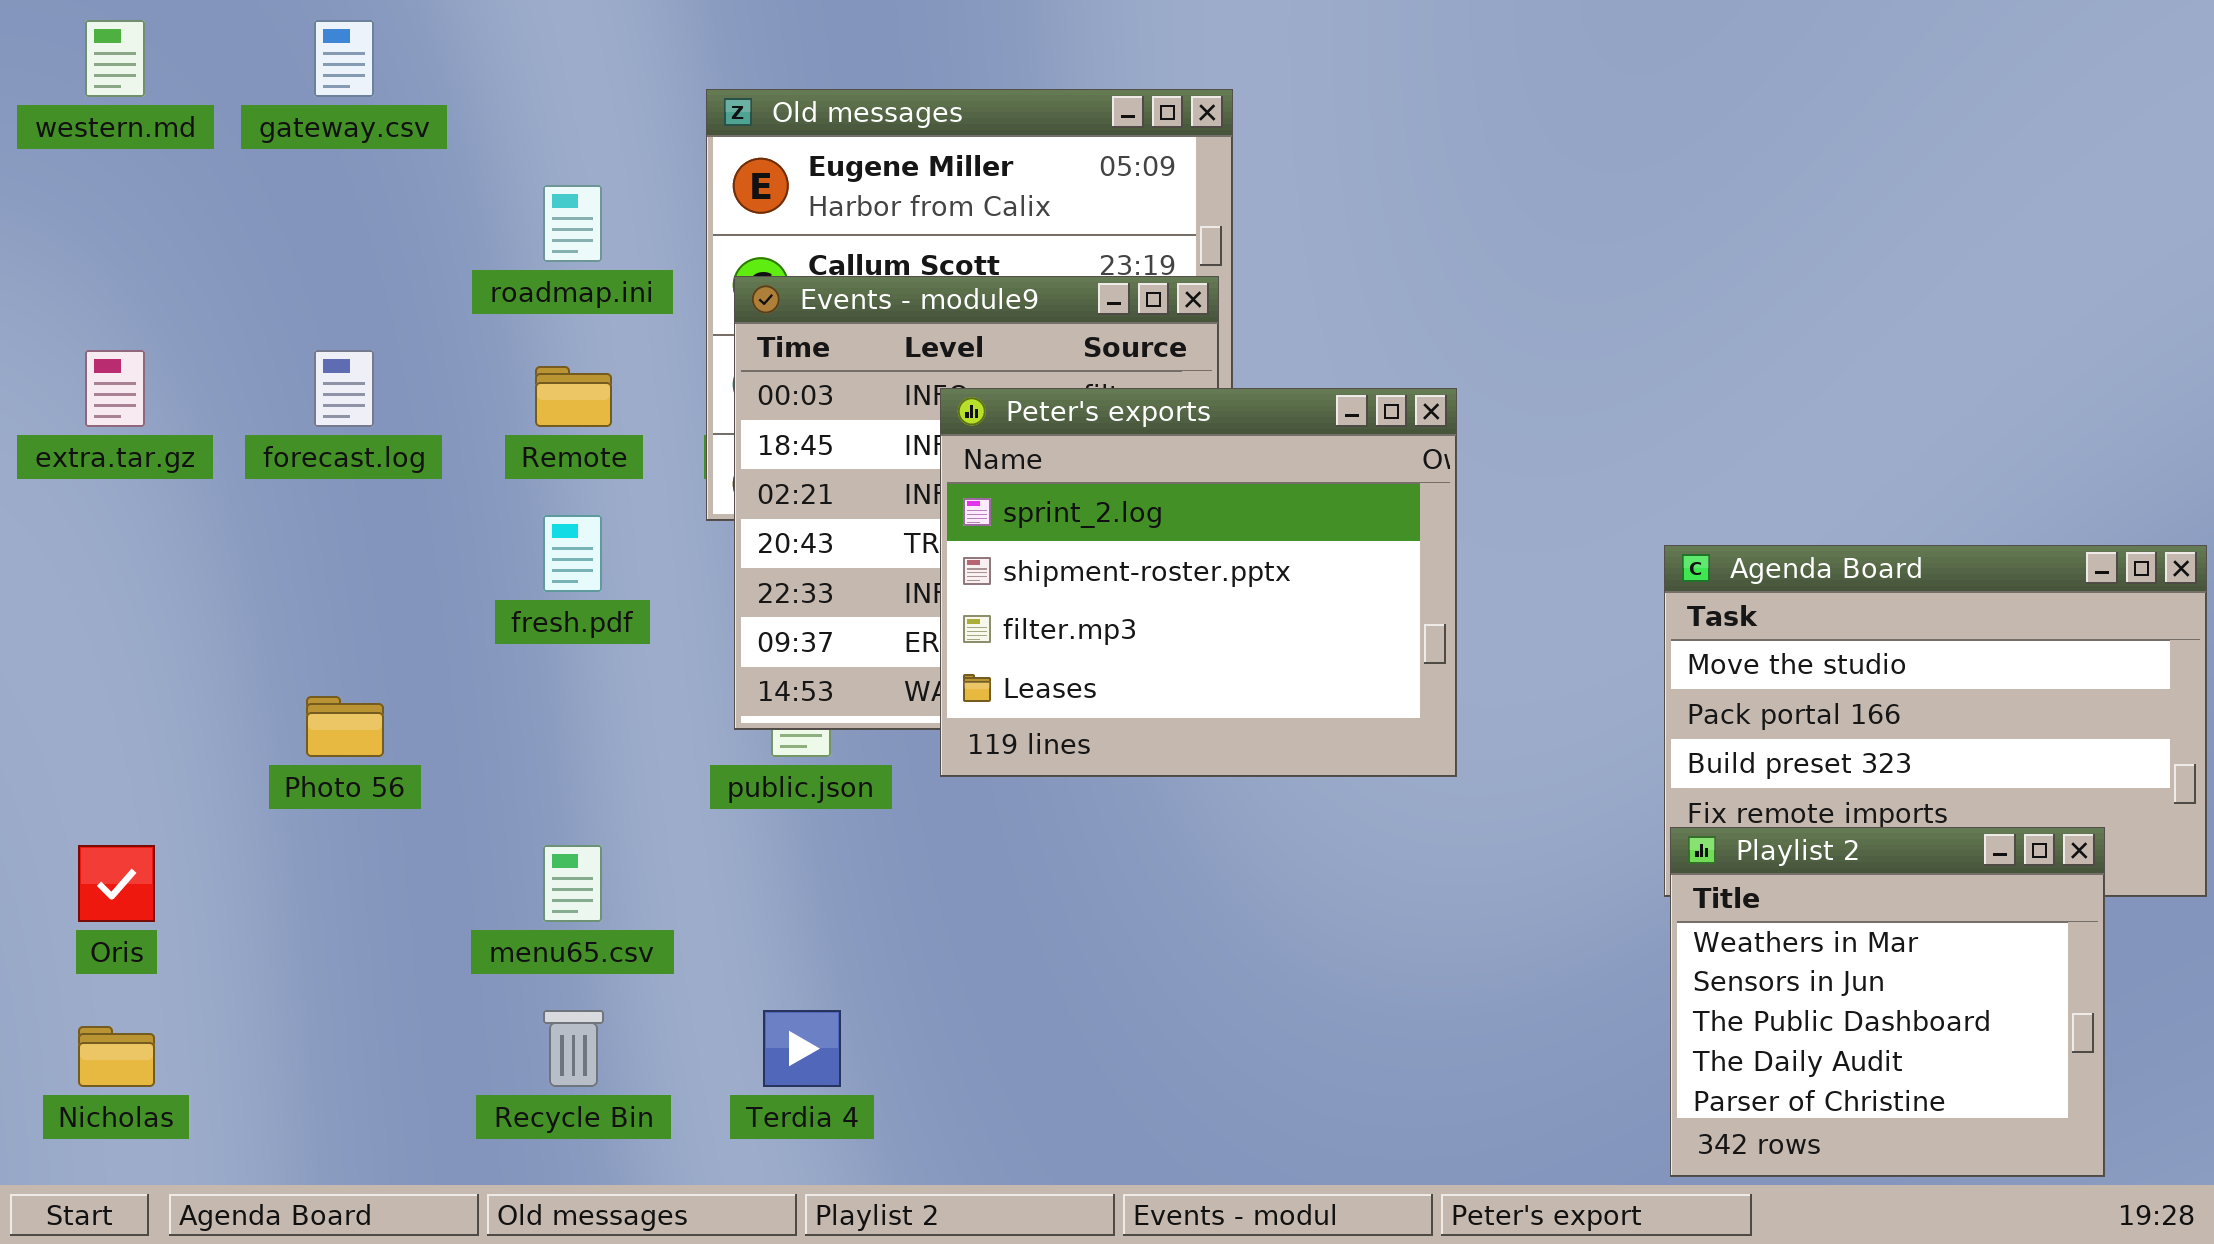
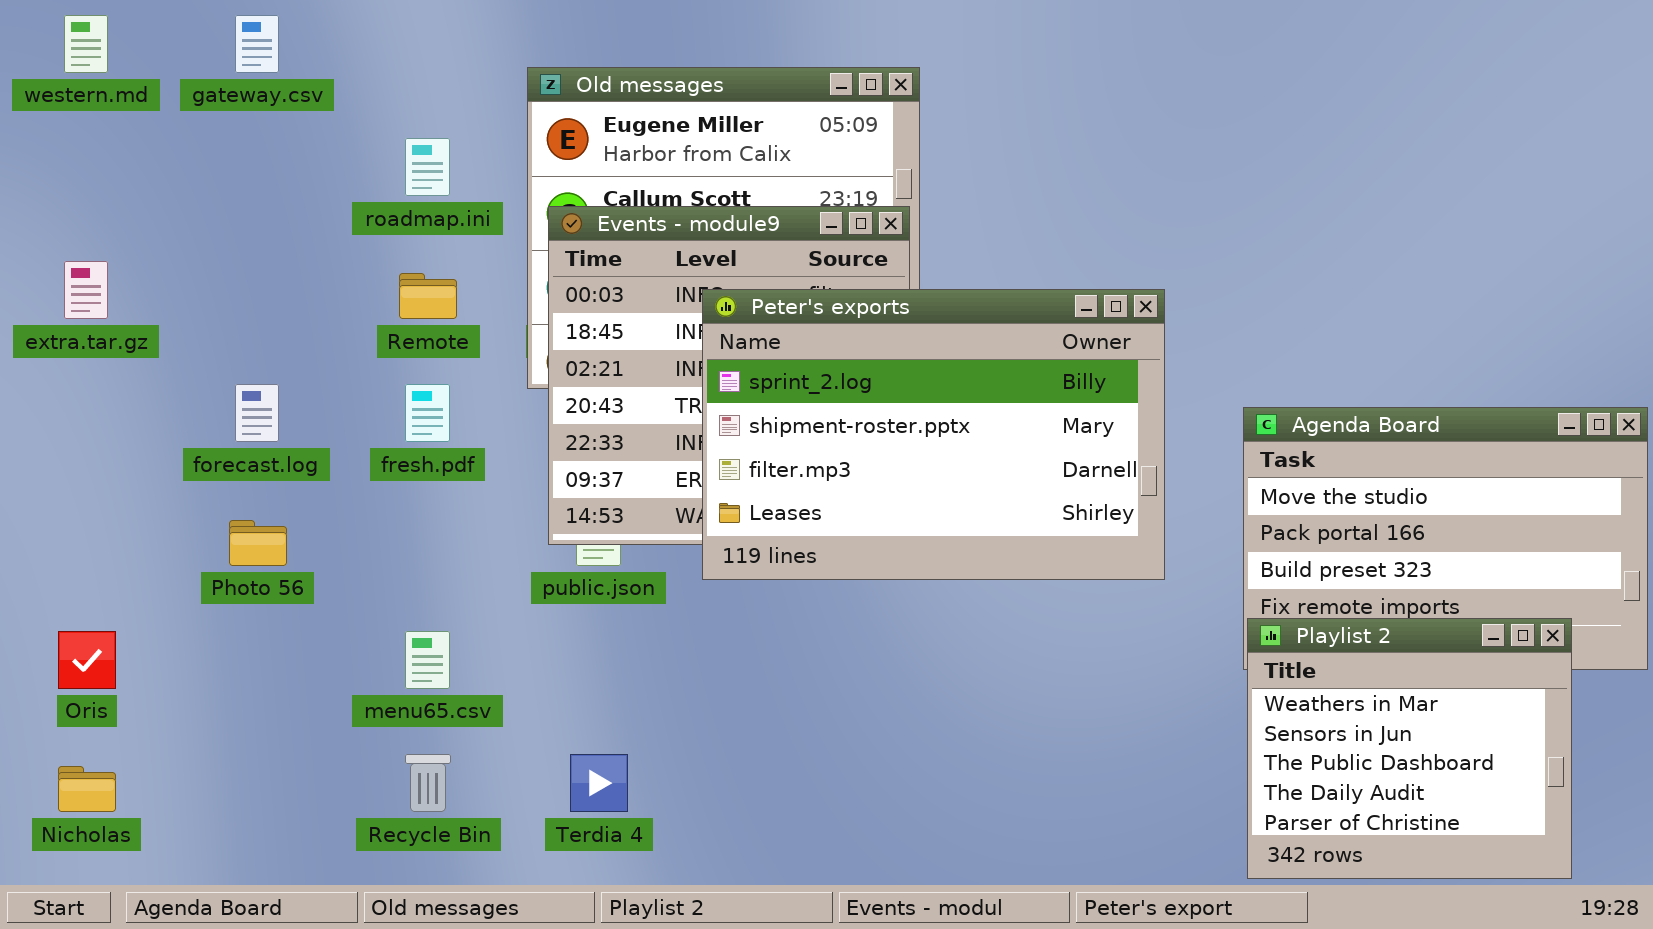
forecast.log: [314,350,374,427] -> [235,384,279,442], moved
Peter's exports: [940,388,1457,777] -> [702,289,1165,580], resized

